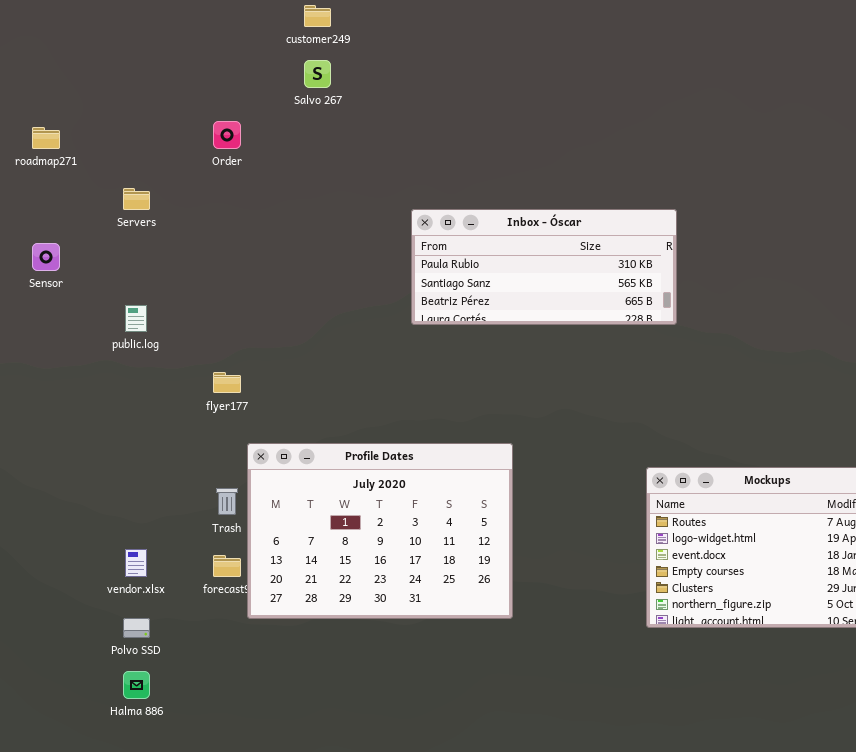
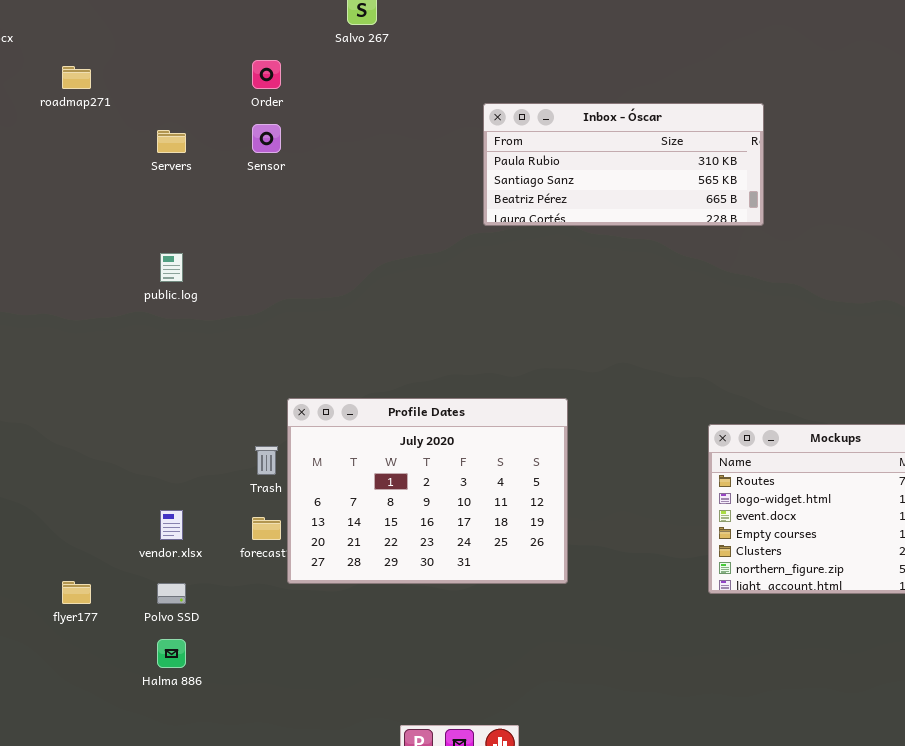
Inbox - Óscar: [411,209,677,325] -> [483,103,764,226], moved
Sensor: [32,243,60,271] -> [252,124,281,153], moved
flyer177: [213,372,241,393] -> [62,581,91,604], moved

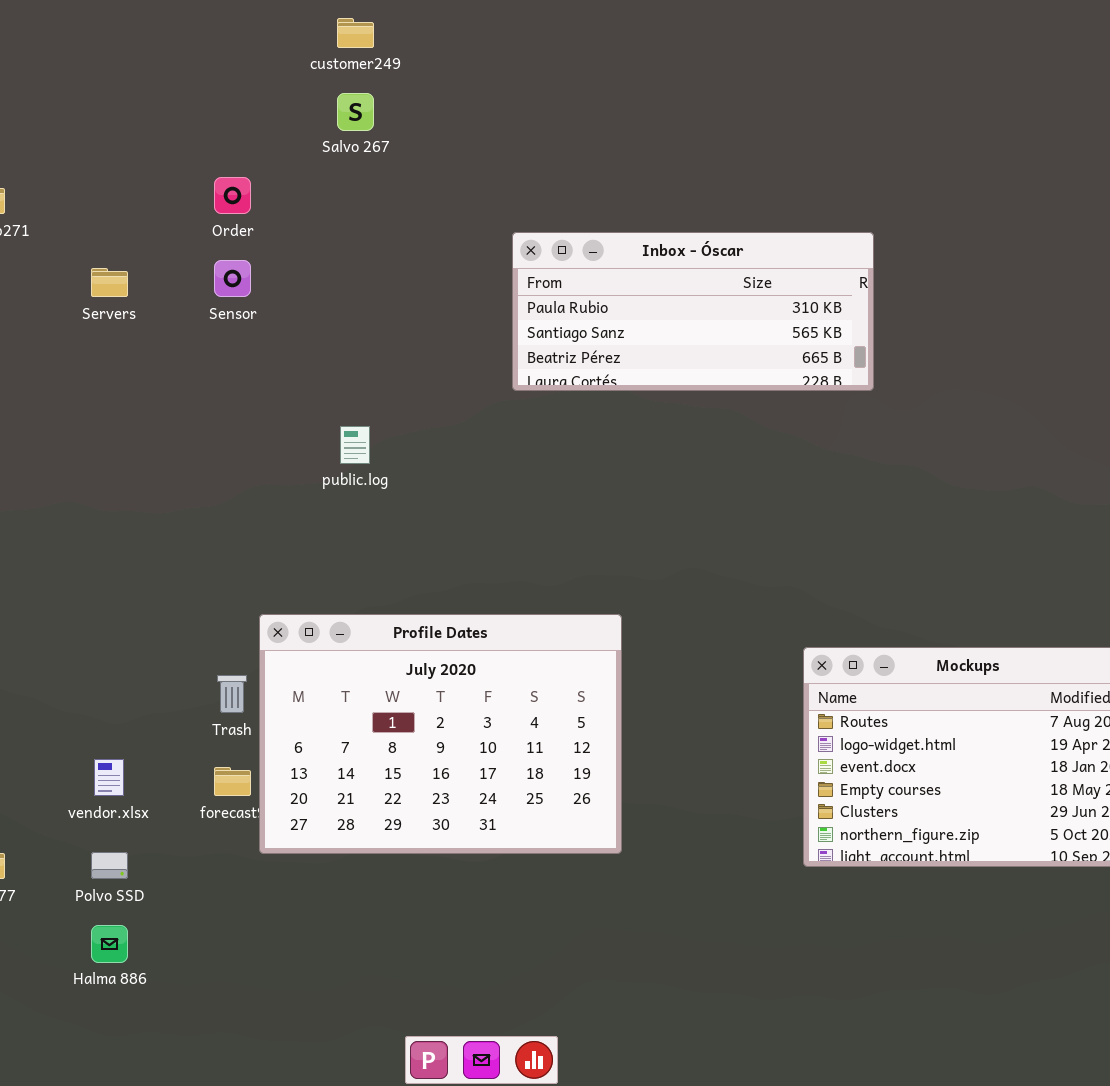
public.log: [160,253,183,282] -> [340,426,370,464], moved

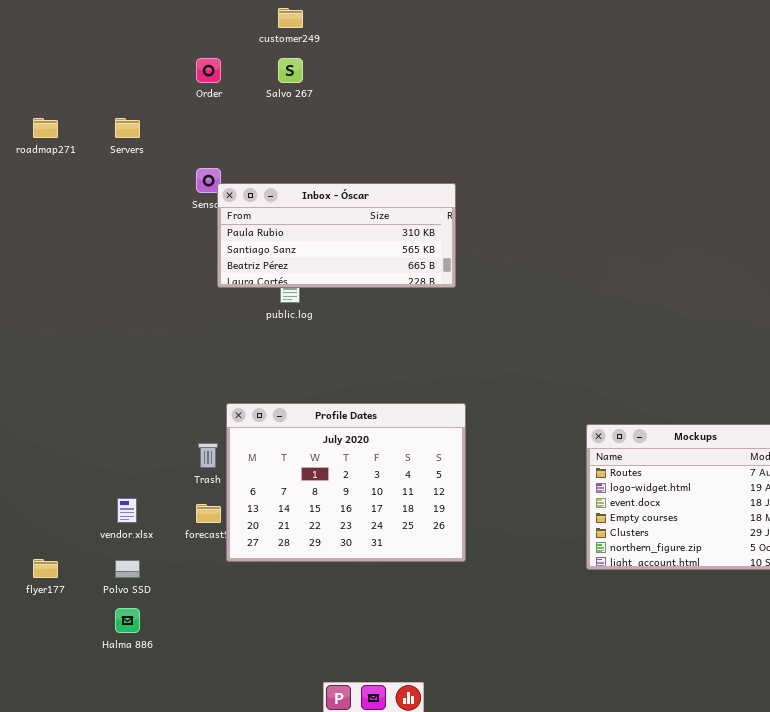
Order: [214,177,251,214] -> [196,58,221,83], moved
Inbox - Óscar: [512,232,874,391] -> [217,183,456,288], moved
Servers: [91,268,128,297] -> [115,118,140,138], moved

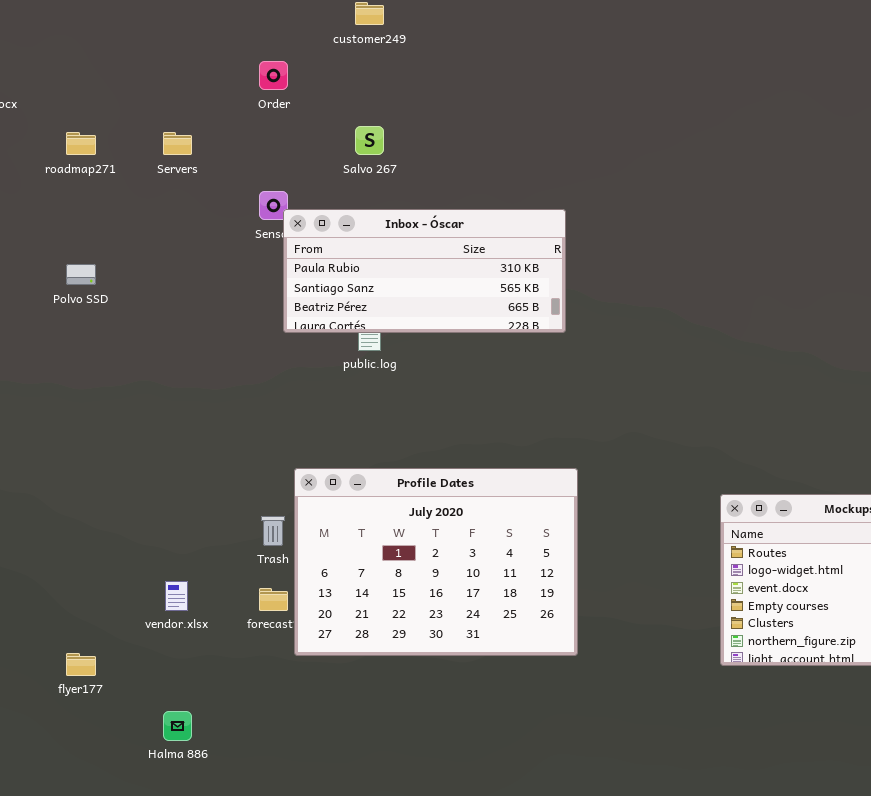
Salvo 267: [278,58,303,83] -> [355,126,384,155], moved
Polvo SSD: [115,560,140,578] -> [66,264,96,285], moved

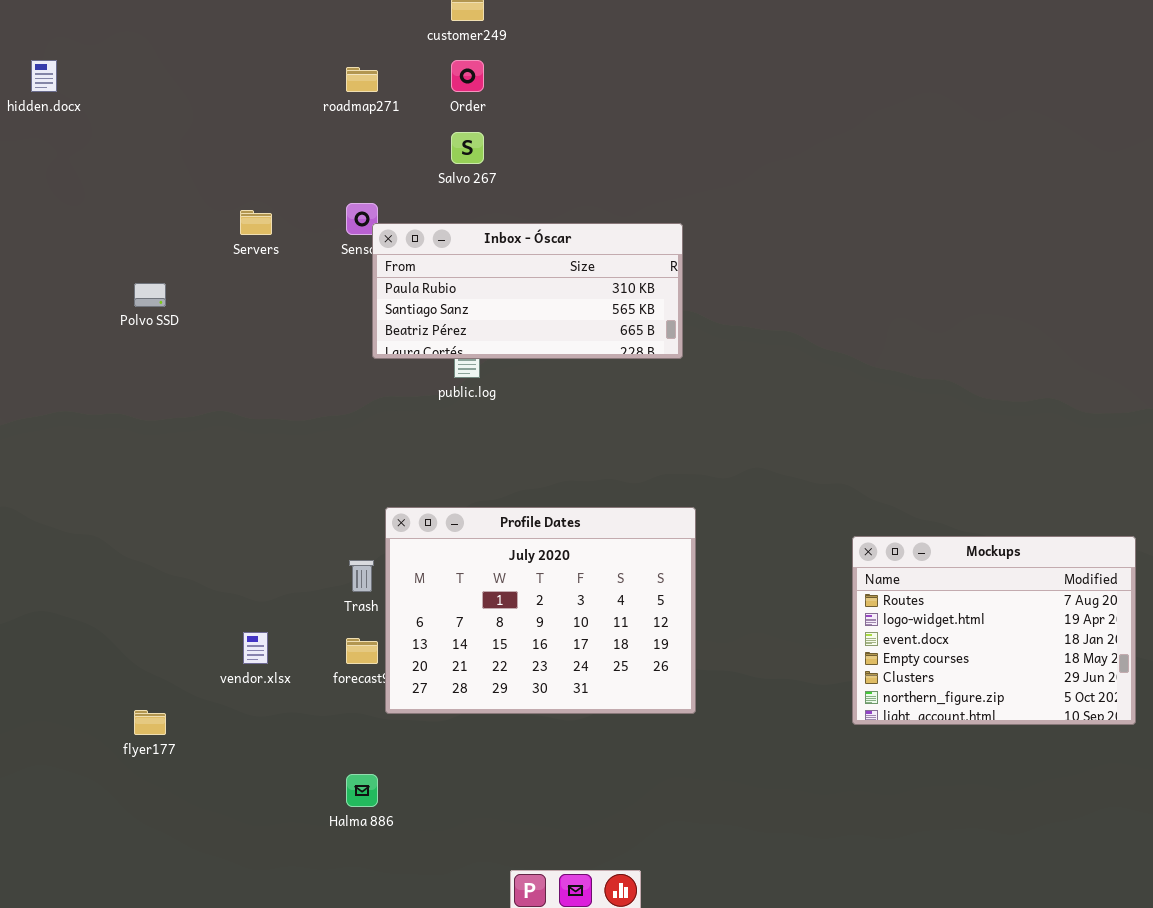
Order: [259,61,288,90] -> [451,60,484,92], moved
roadmap271: [66,132,96,155] -> [346,67,378,92], moved
Servers: [163,132,192,155] -> [240,210,272,235], moved
Halma 886: [163,711,192,741] -> [346,774,378,807], moved

